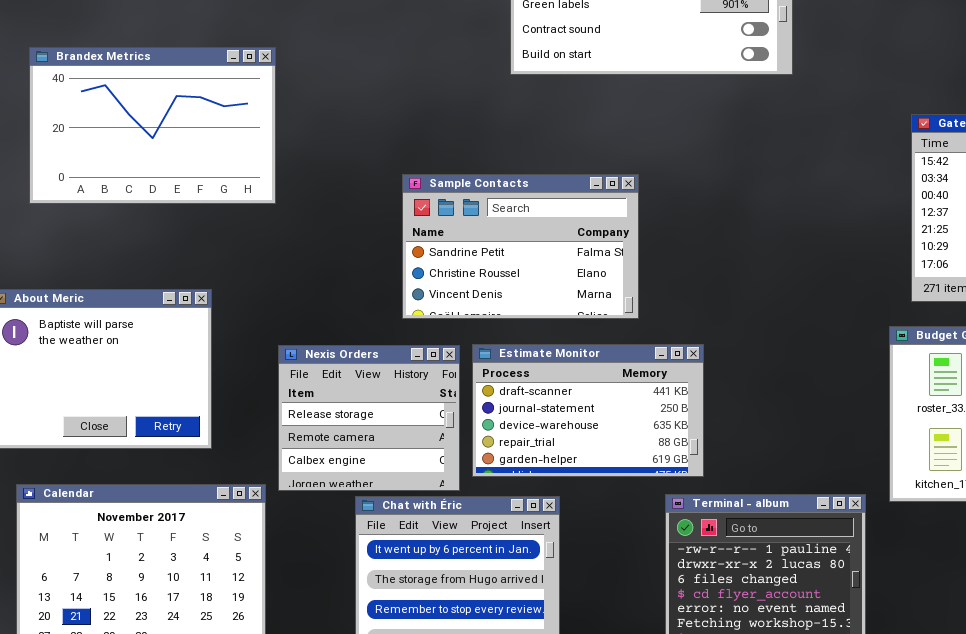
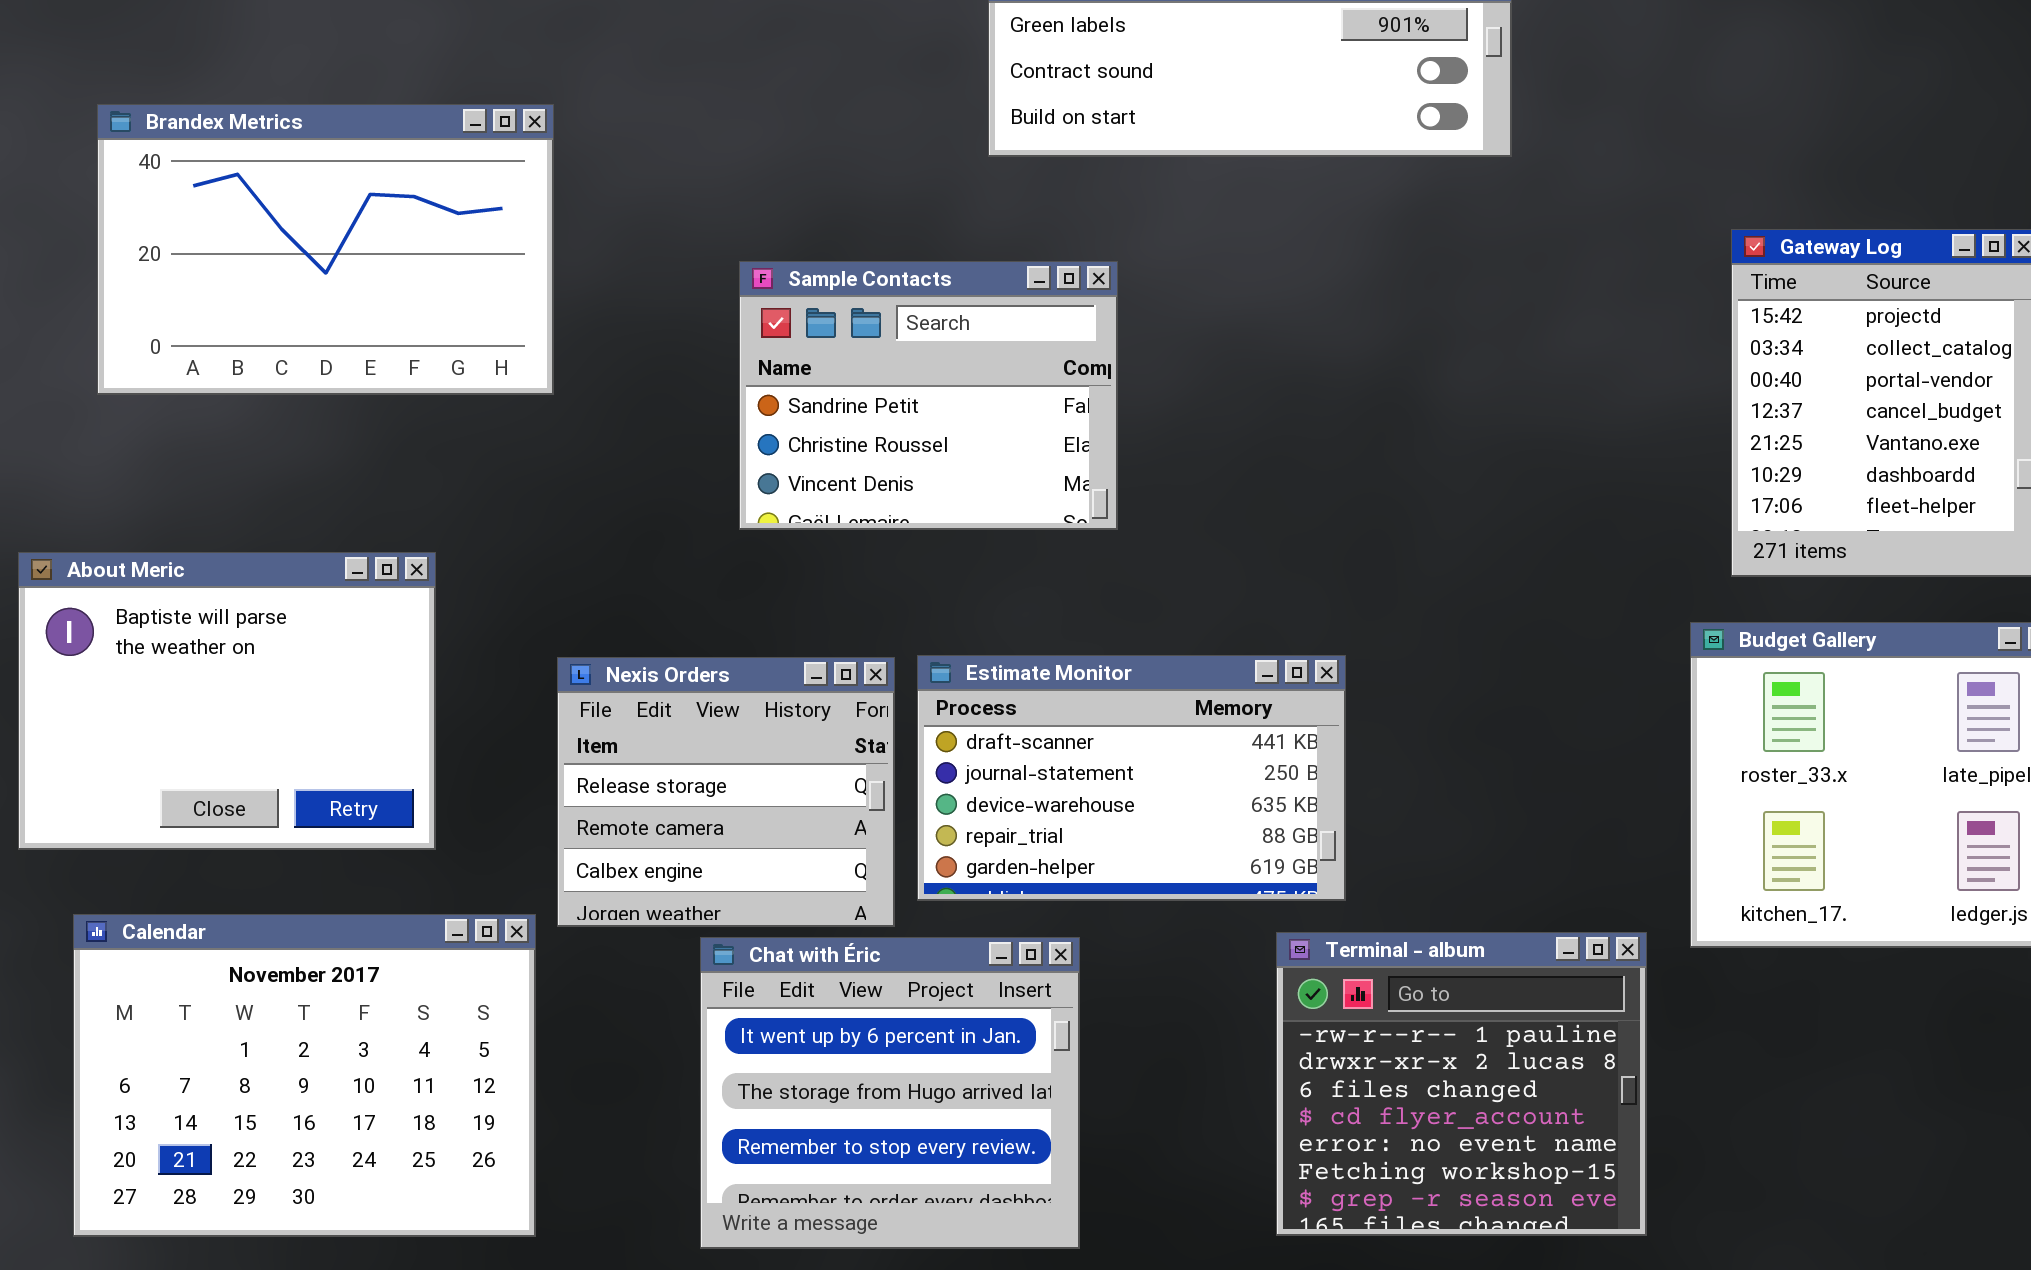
Sample Contacts: [402,174,639,319] -> [739,261,1118,530], moved, resized

